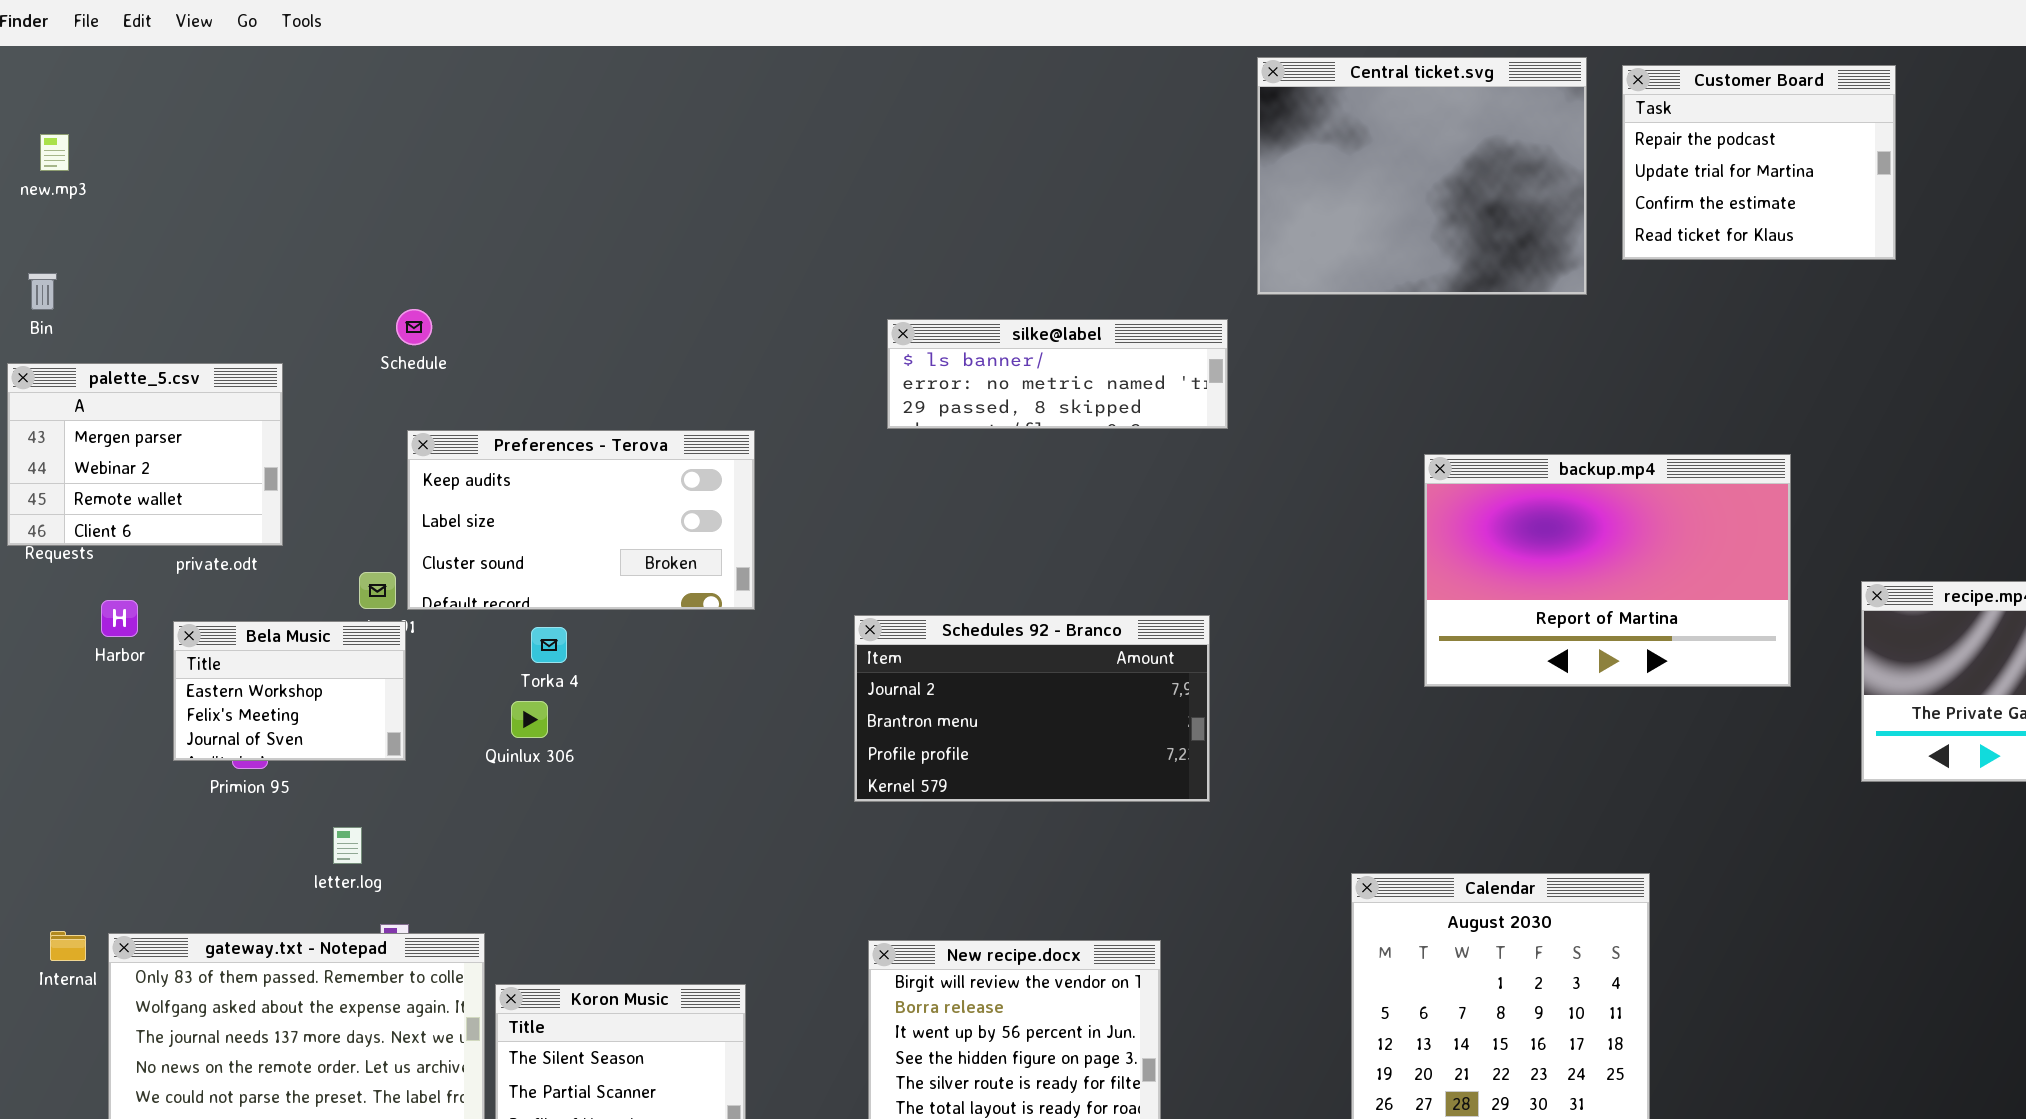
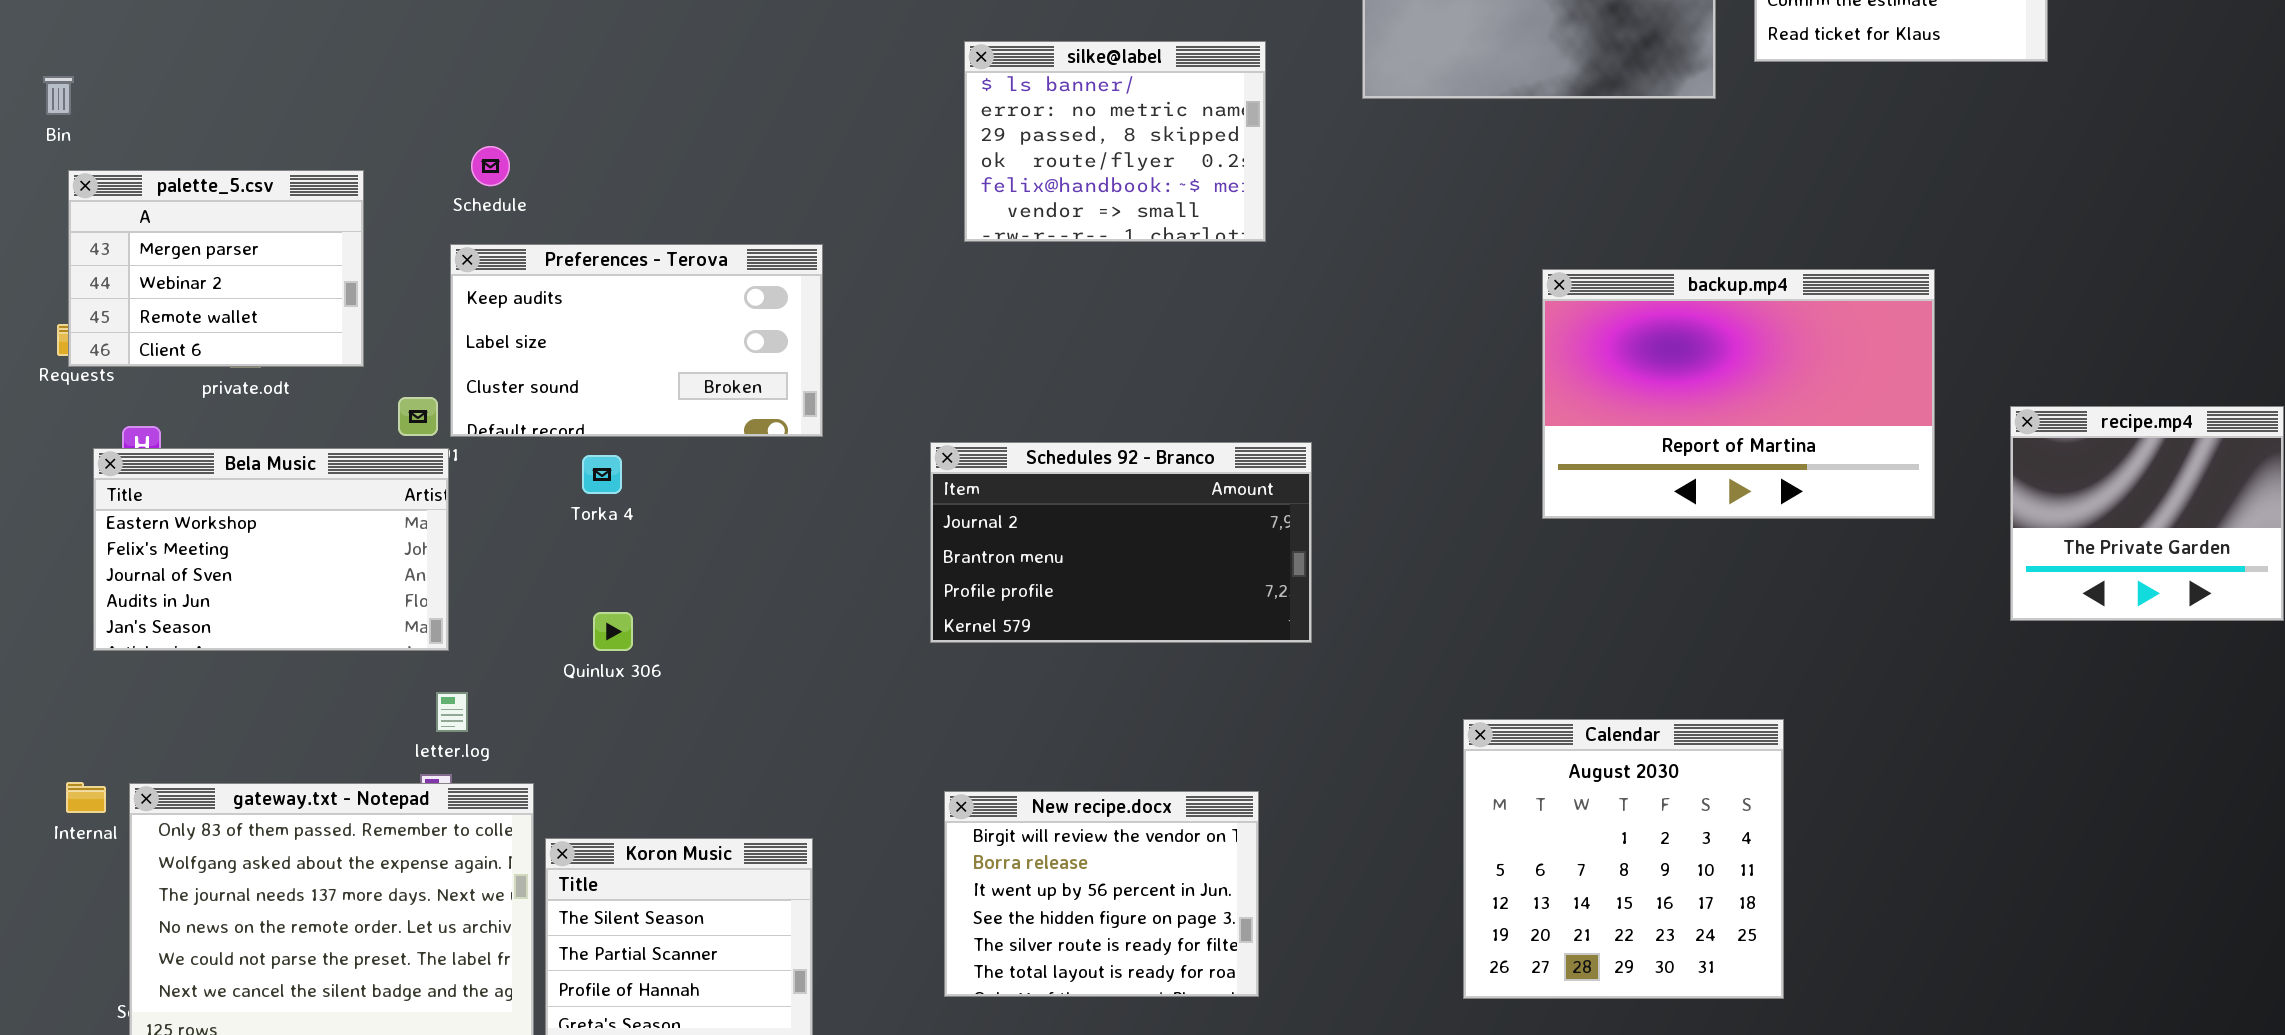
Schedule: [396,309,432,345] -> [471,146,510,186], moved
silke@label: [887,319,1228,429] -> [964,41,1266,242], resized
palette_5.csv: [7,363,283,546] -> [68,170,364,367], moved
Bela Music: [173,621,406,761] -> [93,448,449,651], resized
Quinlux 306: [511,701,548,738] -> [593,612,633,651], moved
letter.log: [333,827,362,864] -> [436,692,468,732], moved

